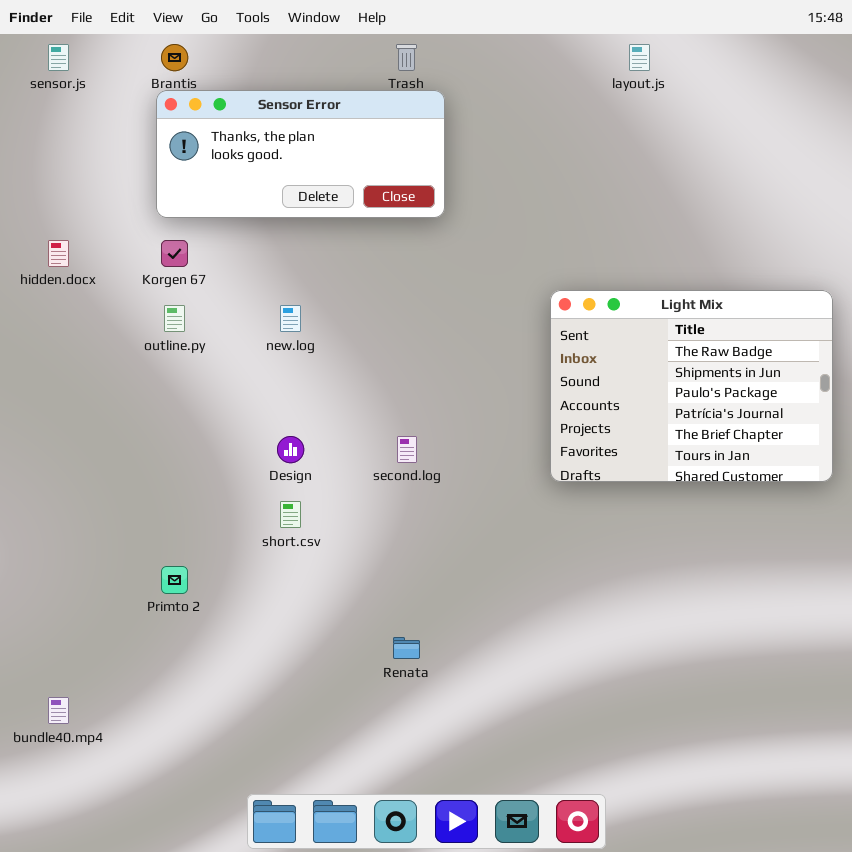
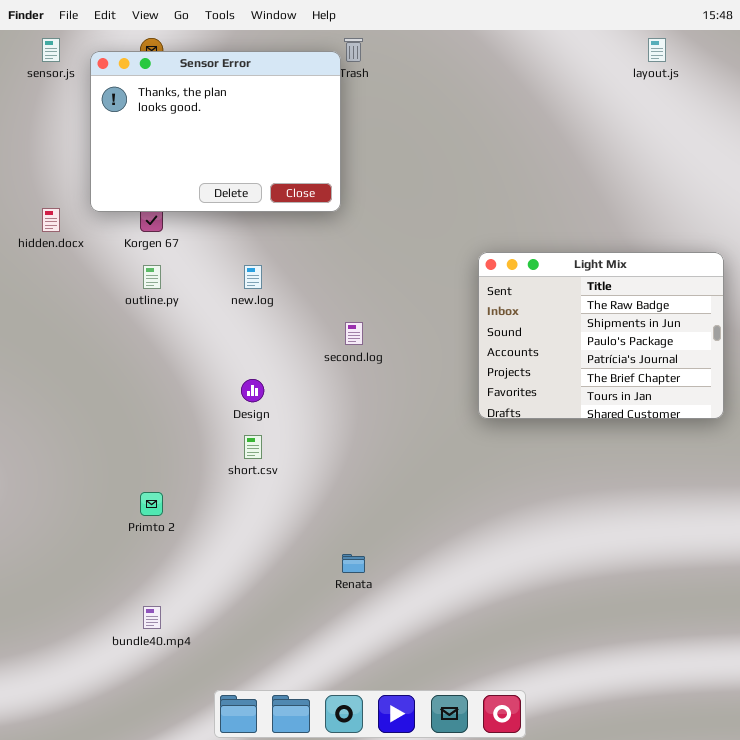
layout.js: [629,44,650,71] -> [648,38,666,62], moved
Sensor Error: [156,90,445,218] -> [90,51,341,212], moved, resized
second.log: [397,436,417,463] -> [345,322,363,345], moved
bundle40.mp4: [48,697,69,724] -> [143,606,161,629], moved

